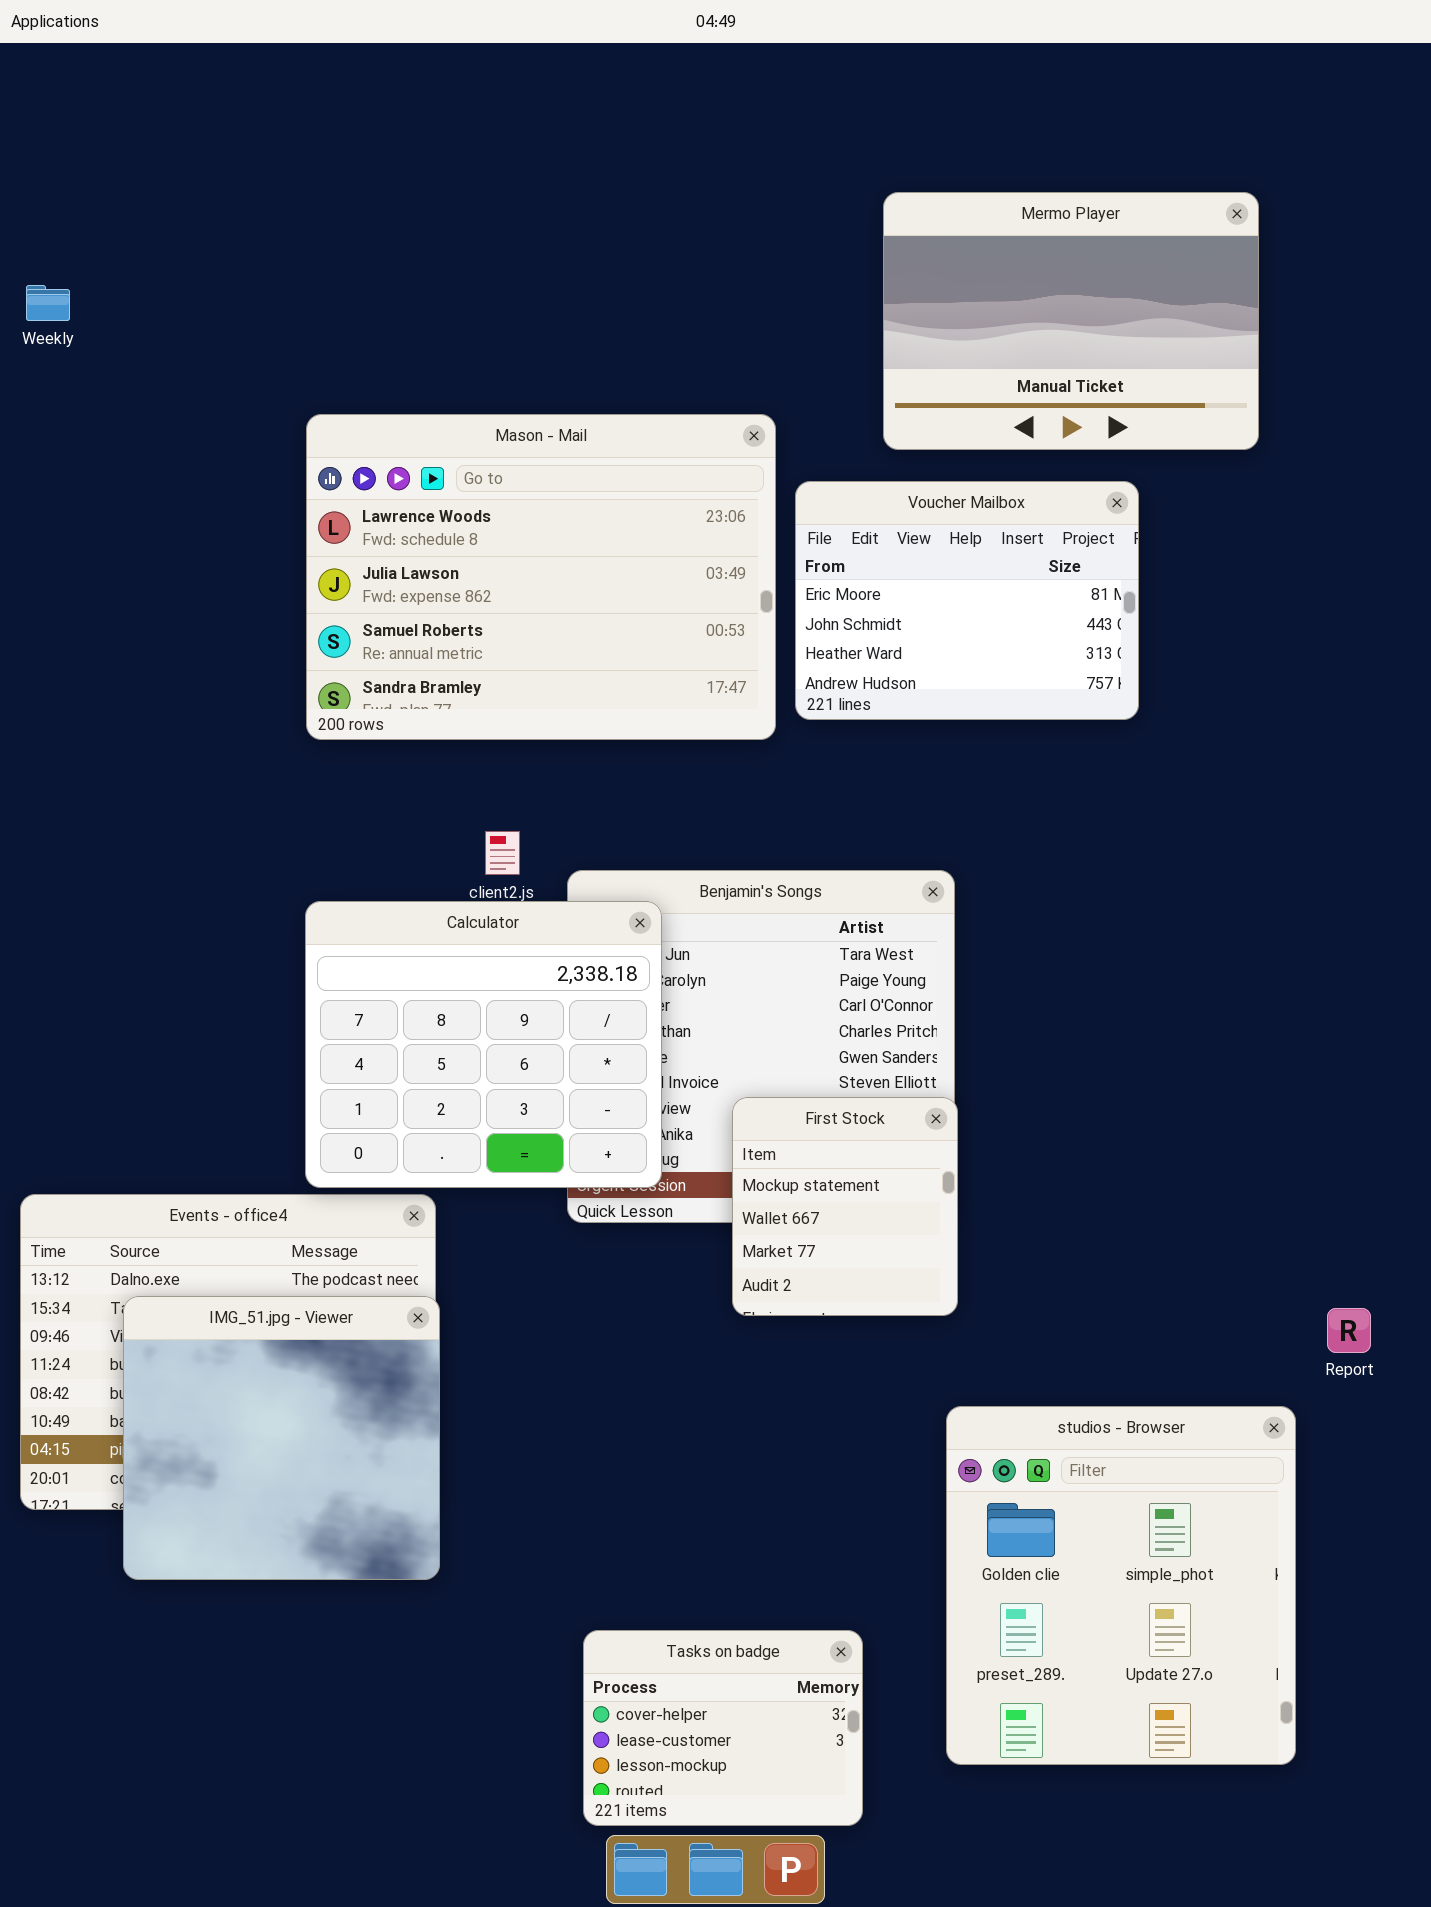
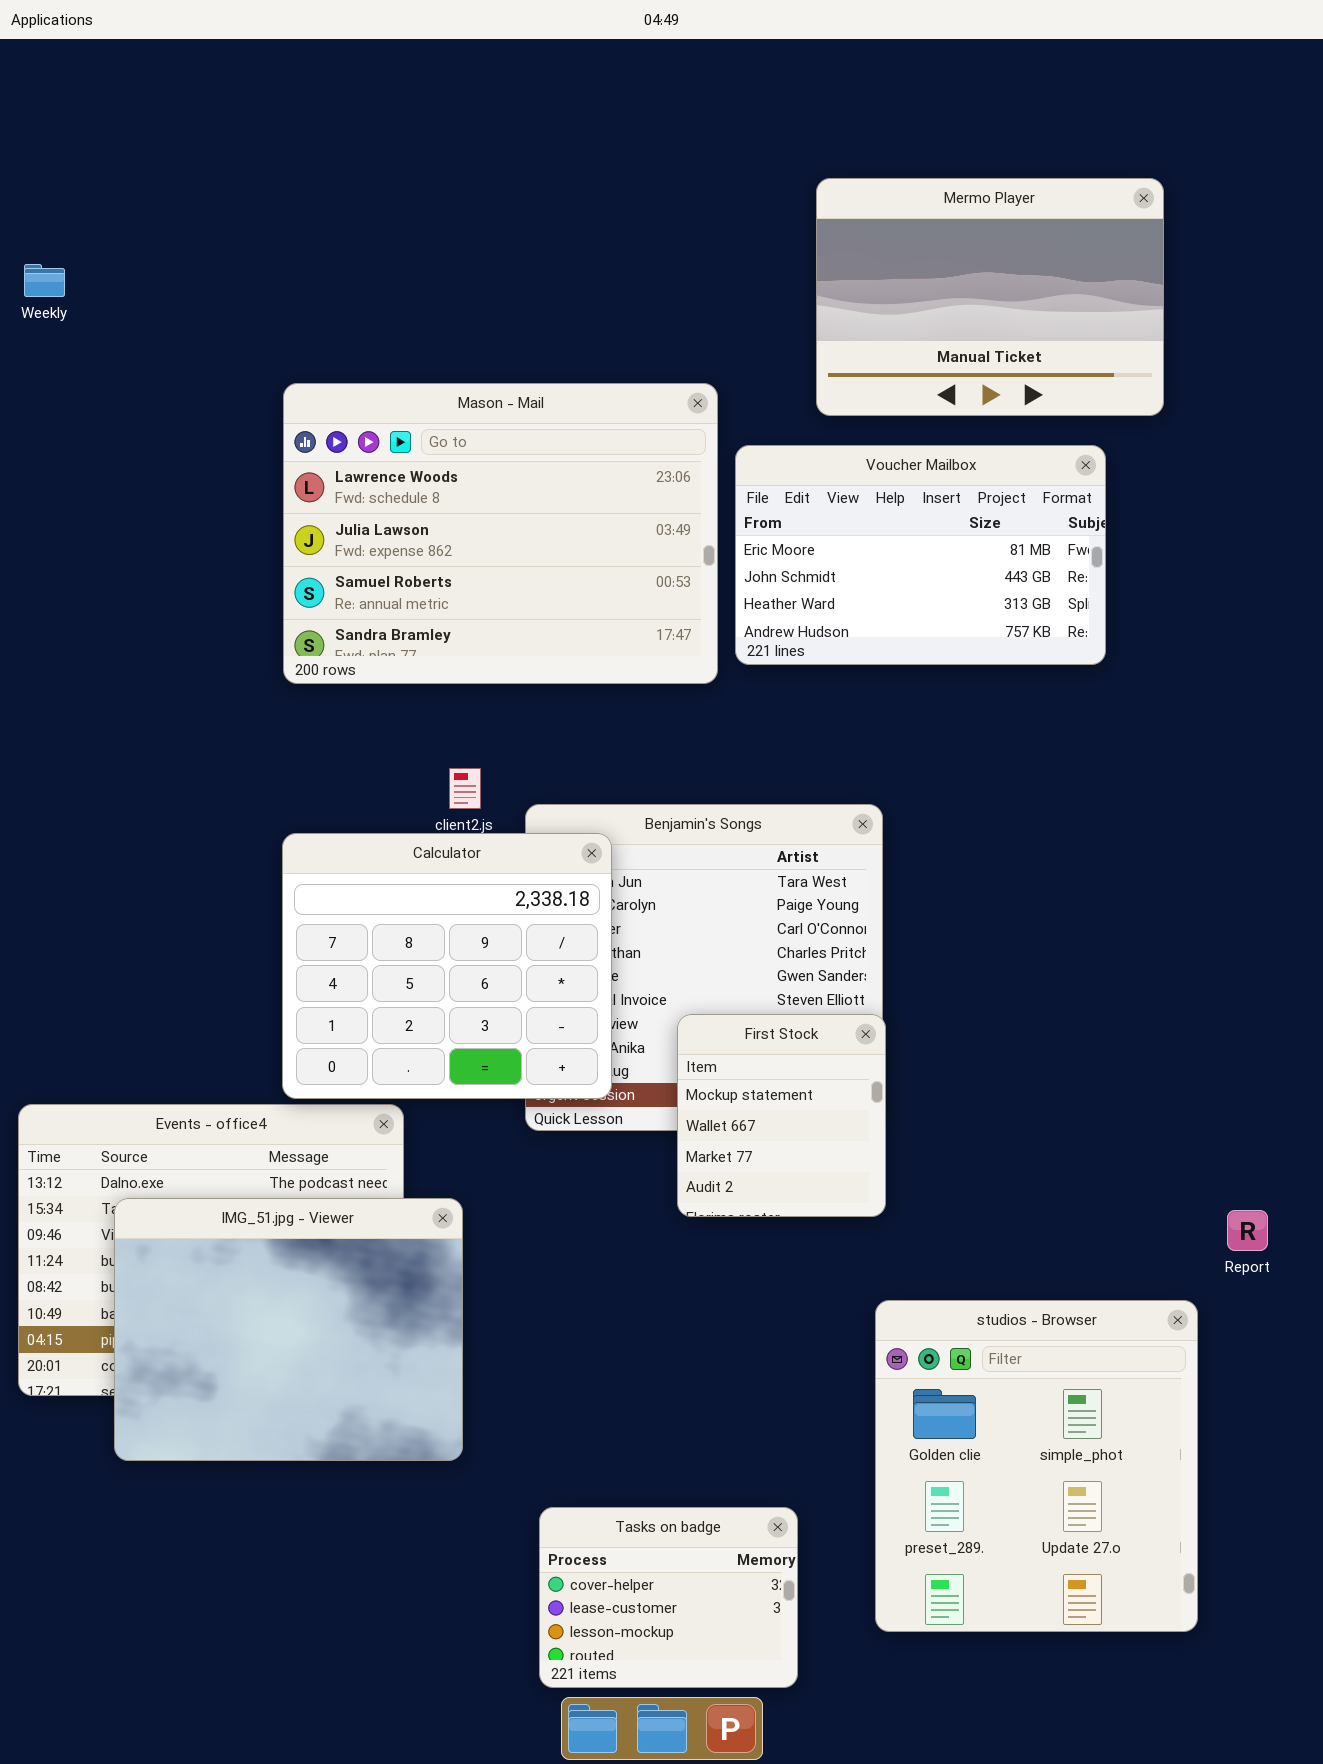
Voucher Mailbox: [795,481,1139,720] -> [735,445,1106,665], resized
IMG_51.jpg - Viewer: [123,1296,440,1580] -> [114,1198,463,1461], resized

